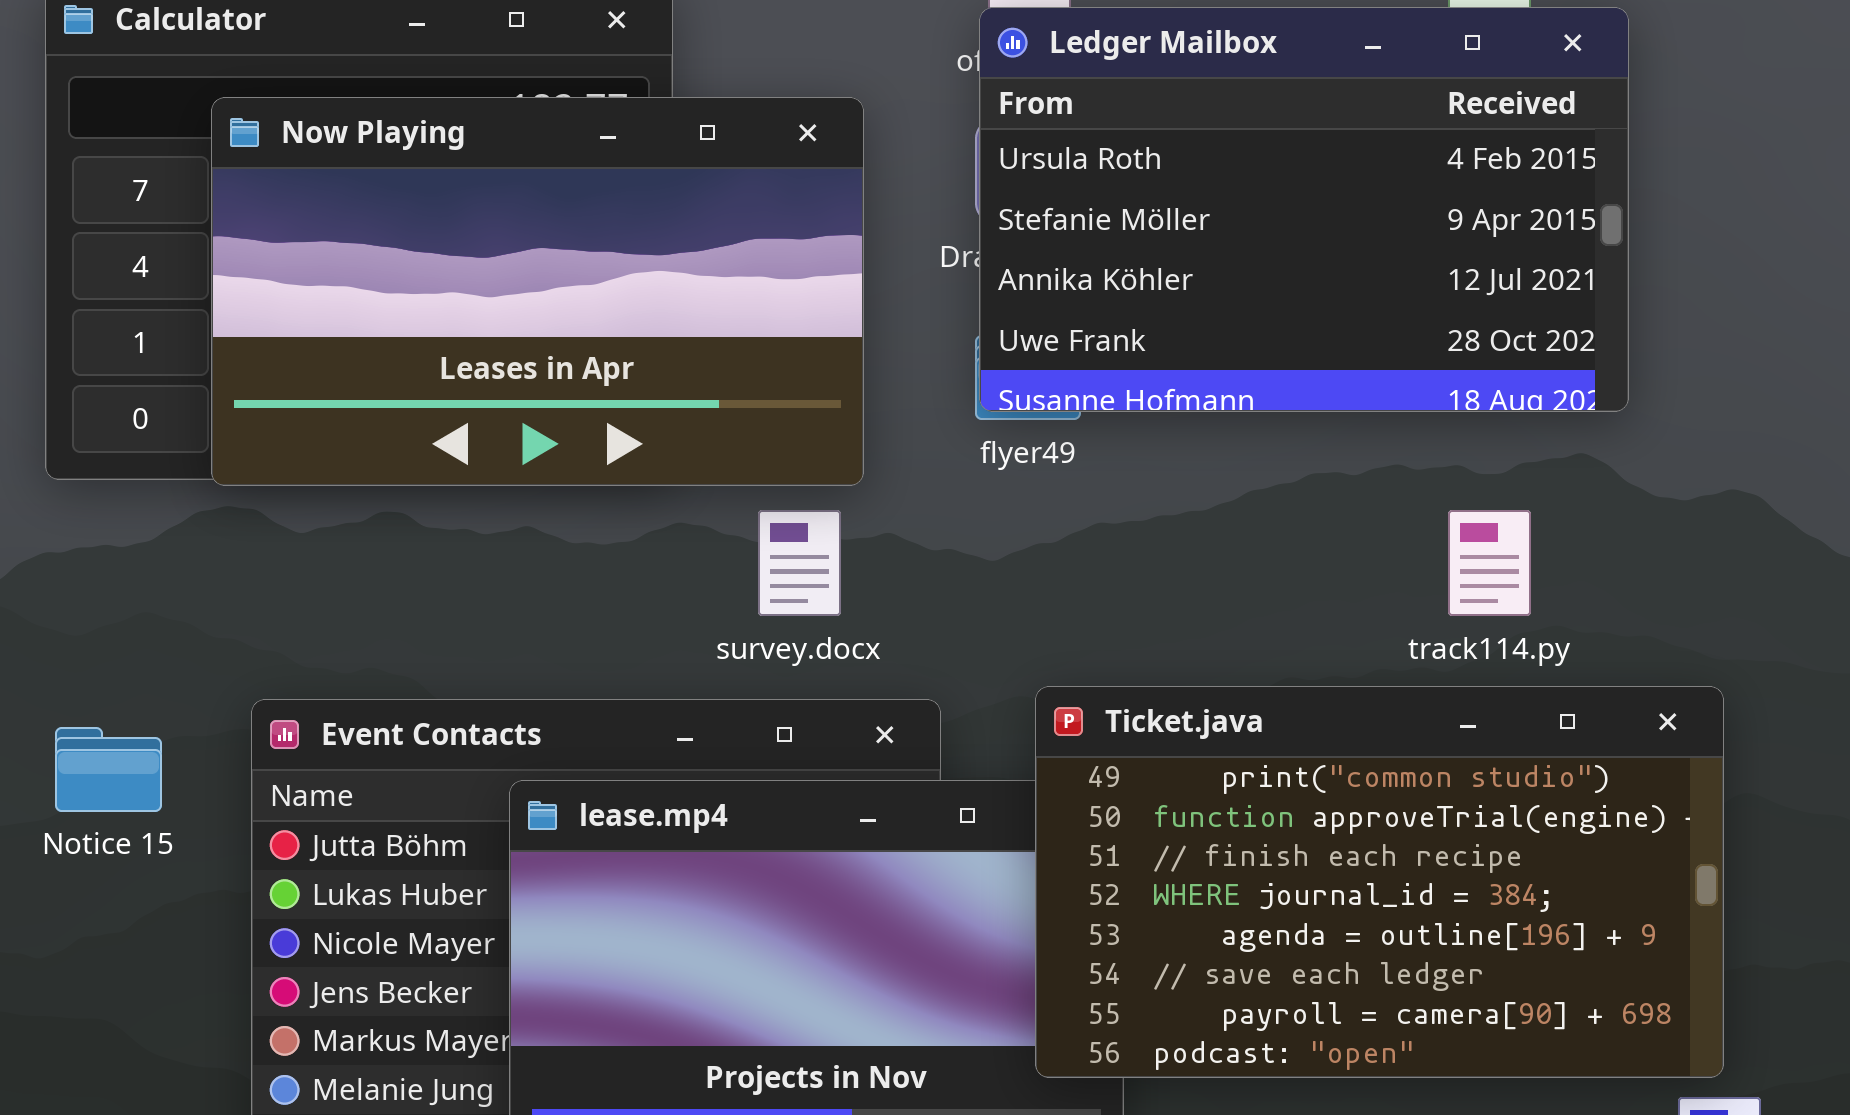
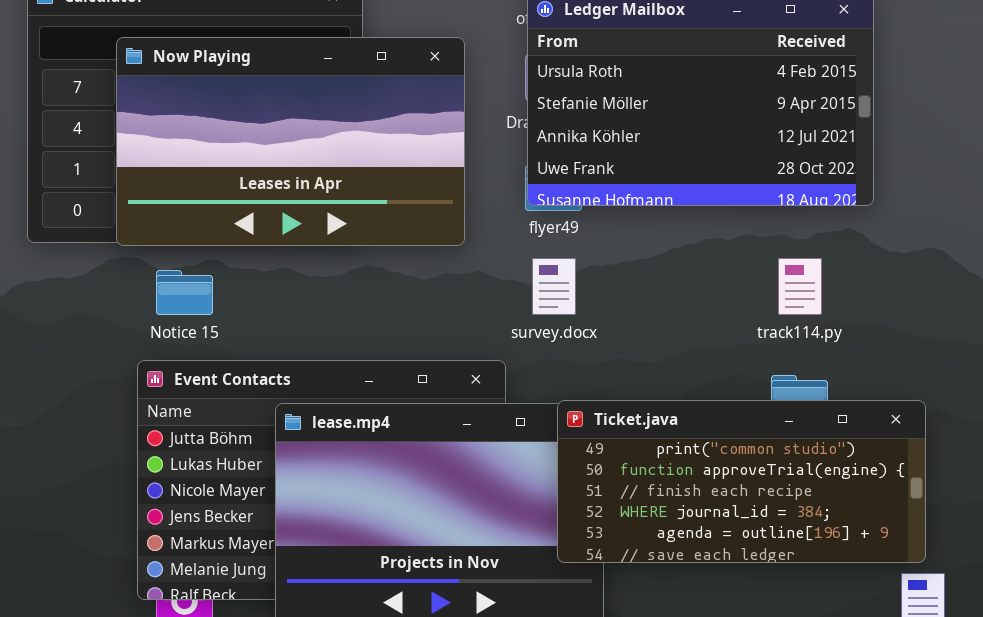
survey.docx: [758,510,841,616] -> [532,258,576,315], moved
Ticket.java: [1035,686,1724,1078] -> [557,400,926,563], resized
Notice 15: [55,727,162,812] -> [156,270,213,315], moved

